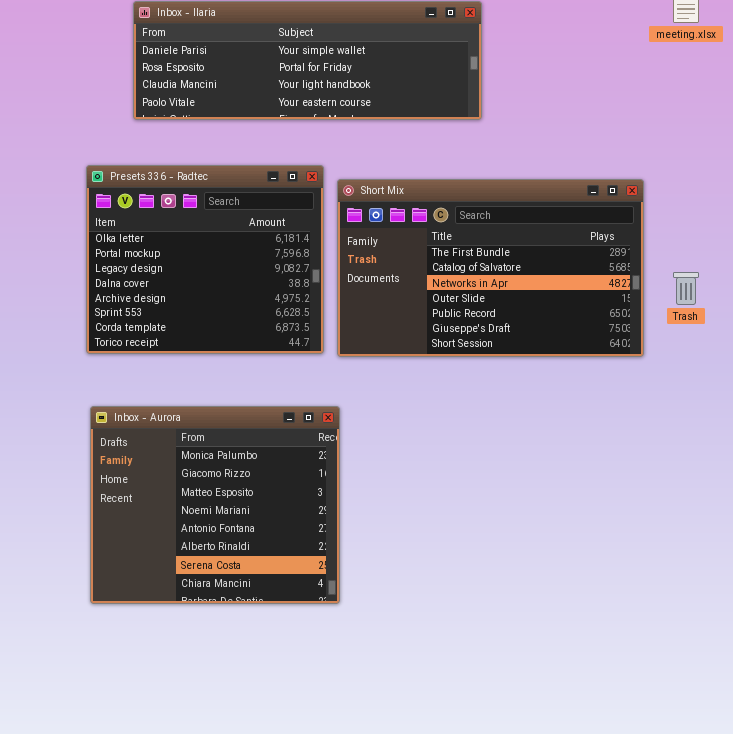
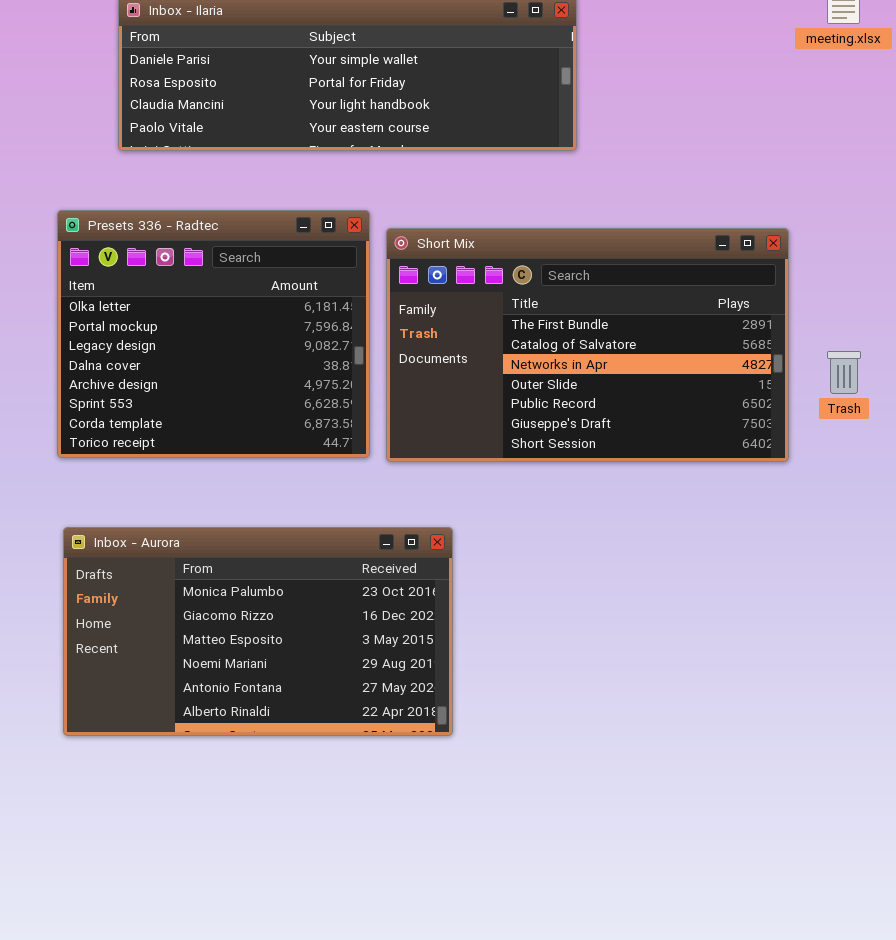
Inbox - Aurora: [90,406,340,604] -> [63,527,453,736], resized

